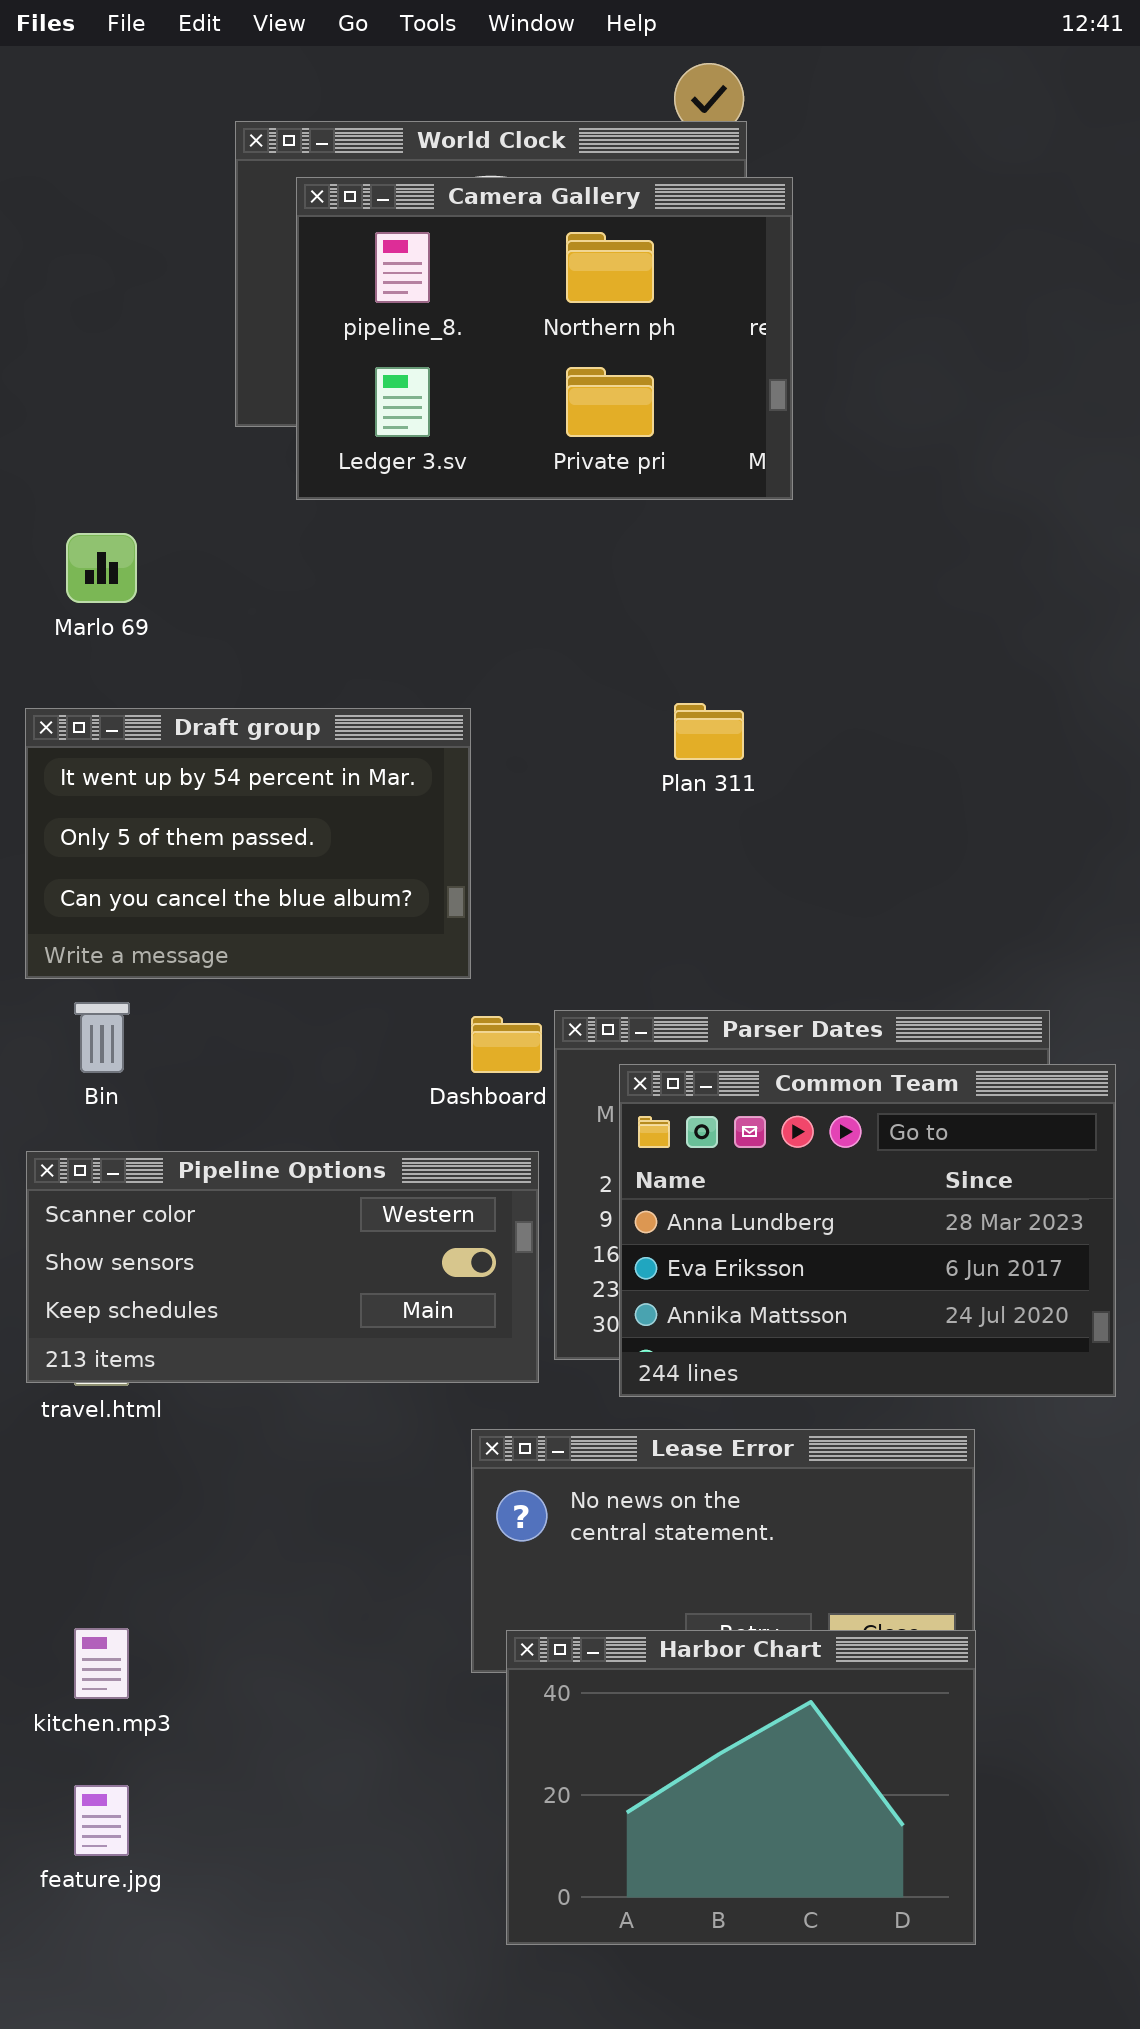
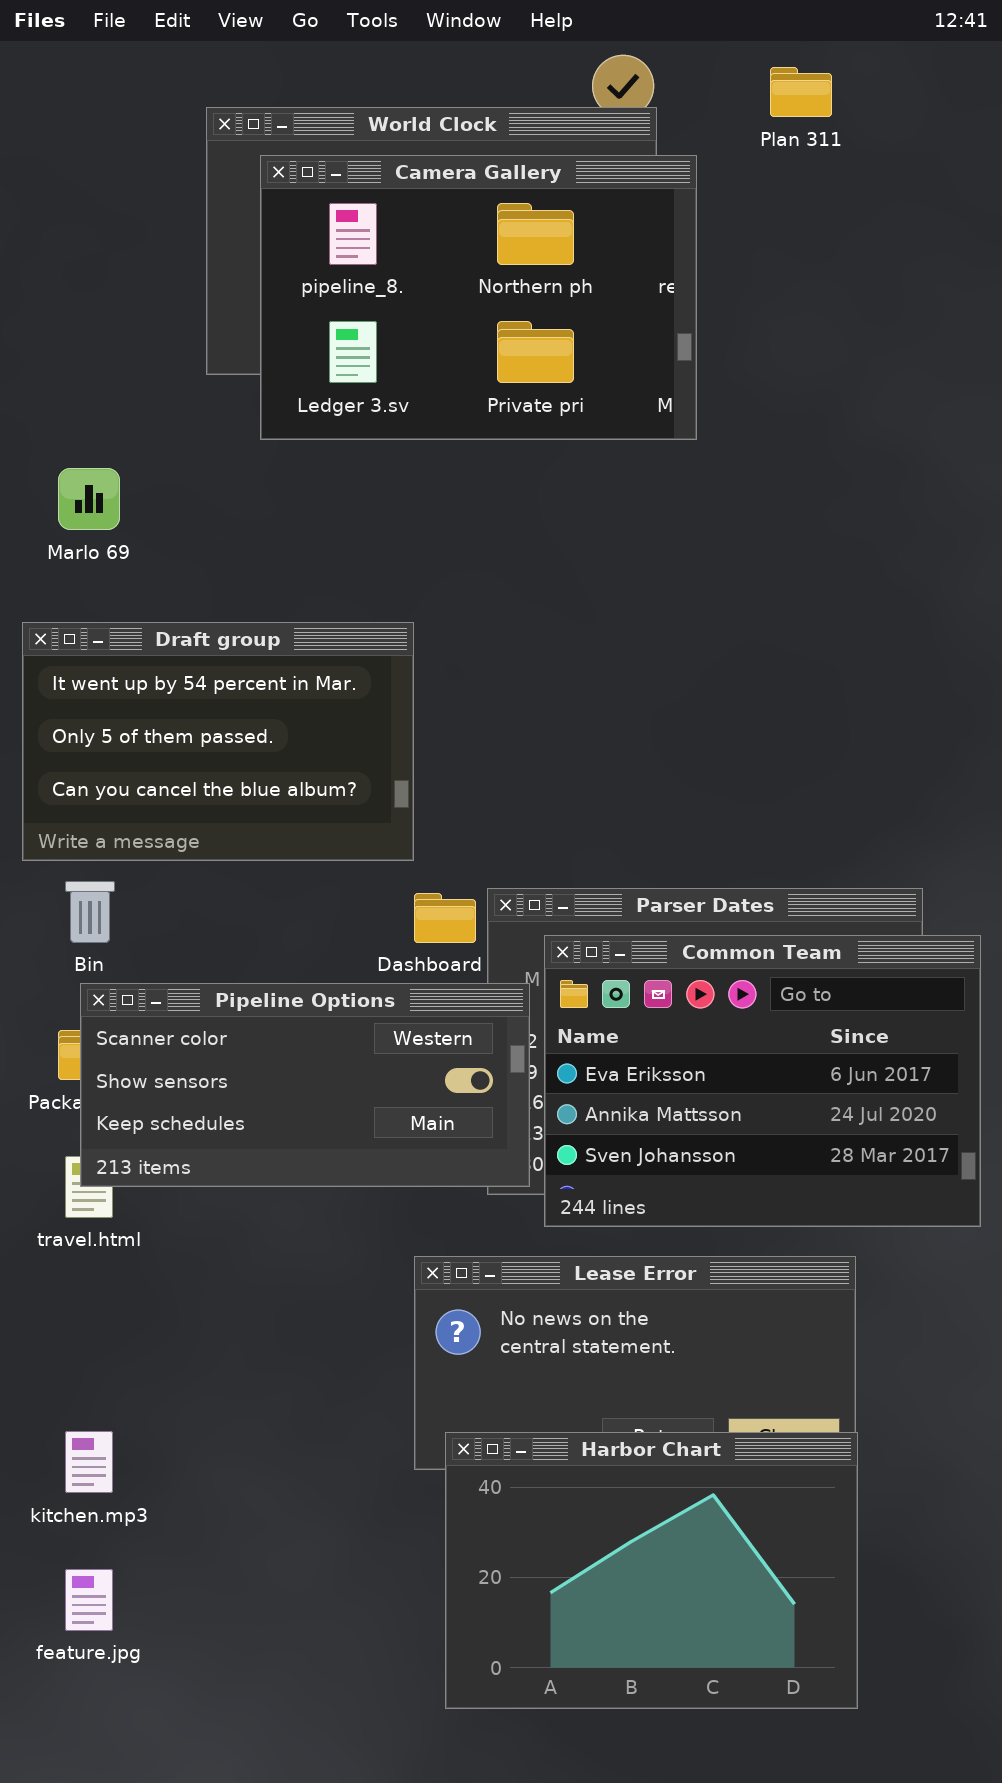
Plan 311: [674,703,744,760] -> [770,67,832,117], moved
Common Team: [619,1064,1116,1397] -> [544,935,981,1227], scrolled down 1 row
Pipeline Options: [26,1151,539,1383] -> [80,983,530,1187], moved

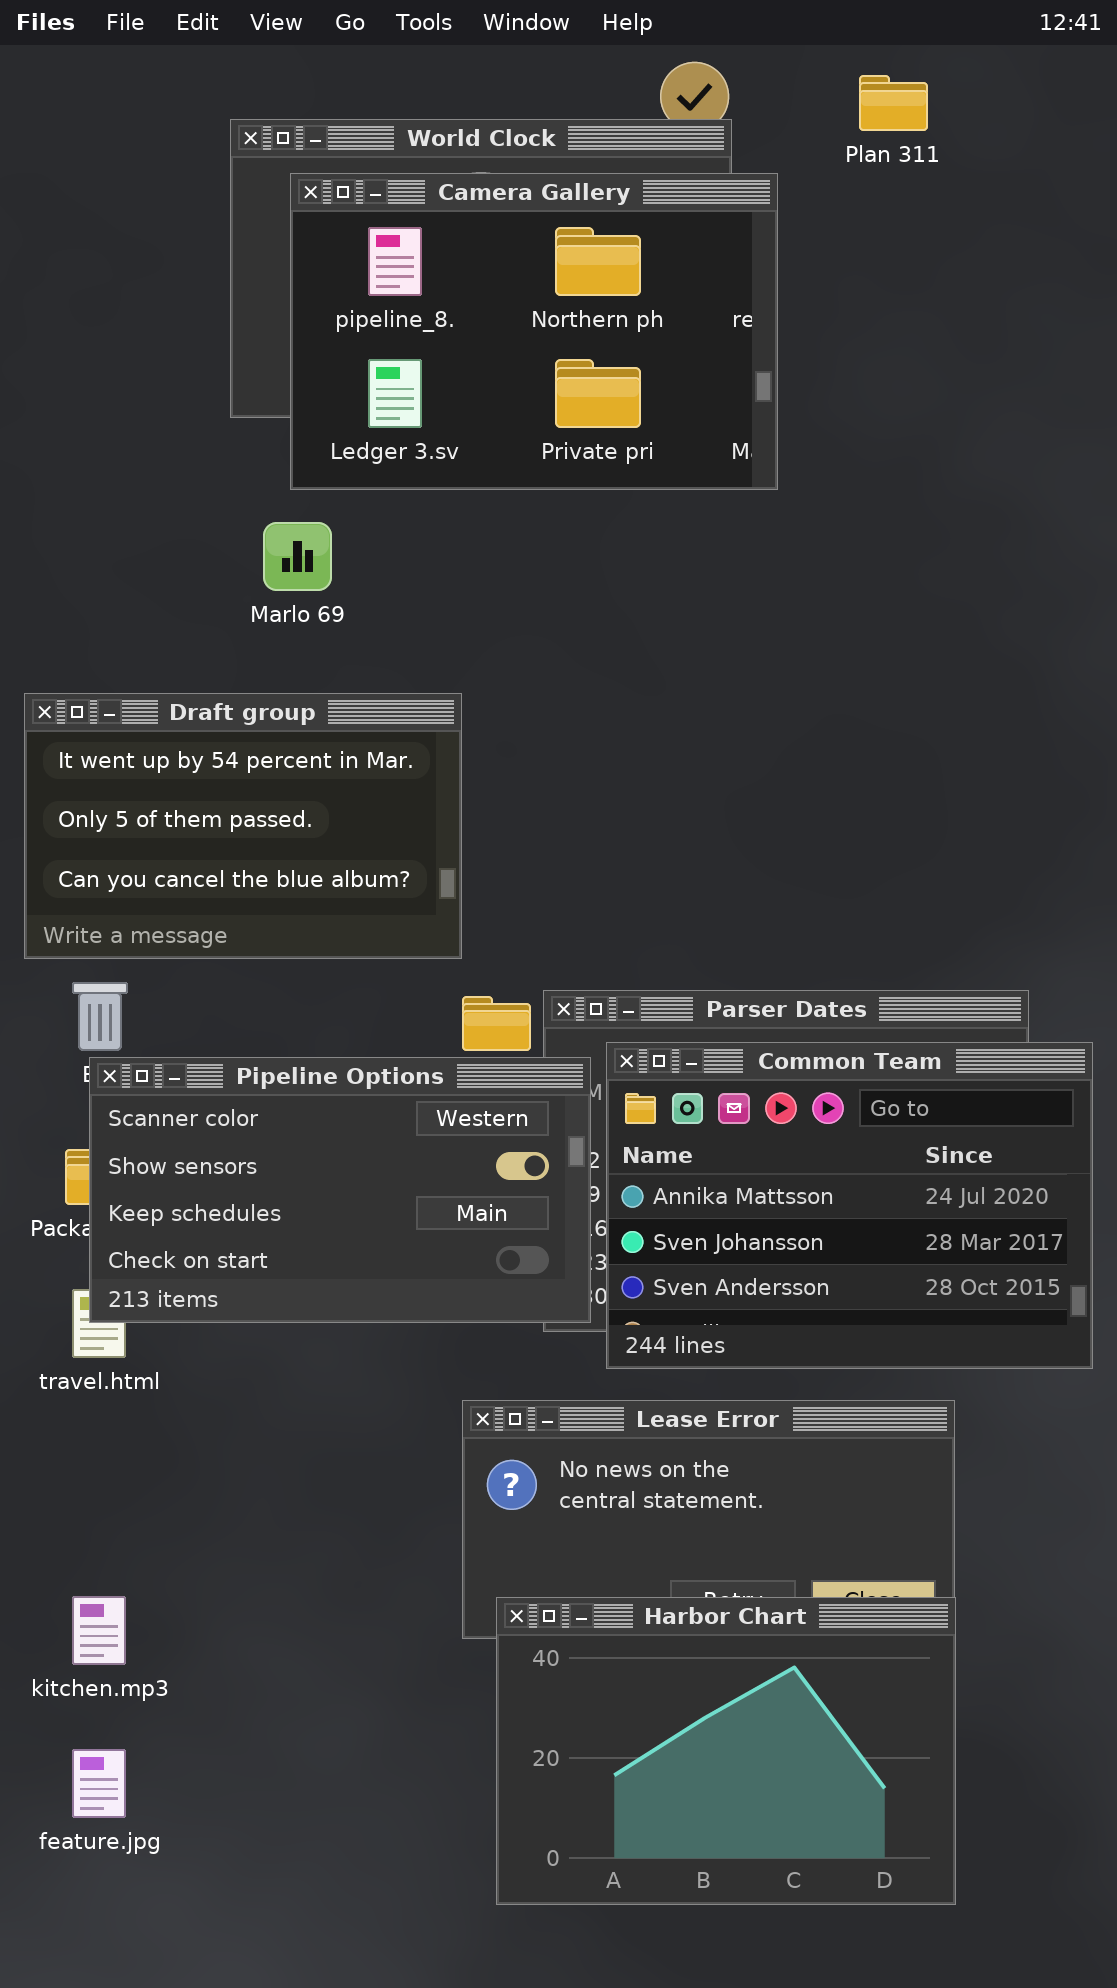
Marlo 69: [58,468,120,530] -> [263,522,332,591], moved
Common Team: [544,935,981,1227] -> [606,1042,1093,1369], scrolled down 1 row
Pipeline Options: [80,983,530,1187] -> [89,1057,591,1323], resized

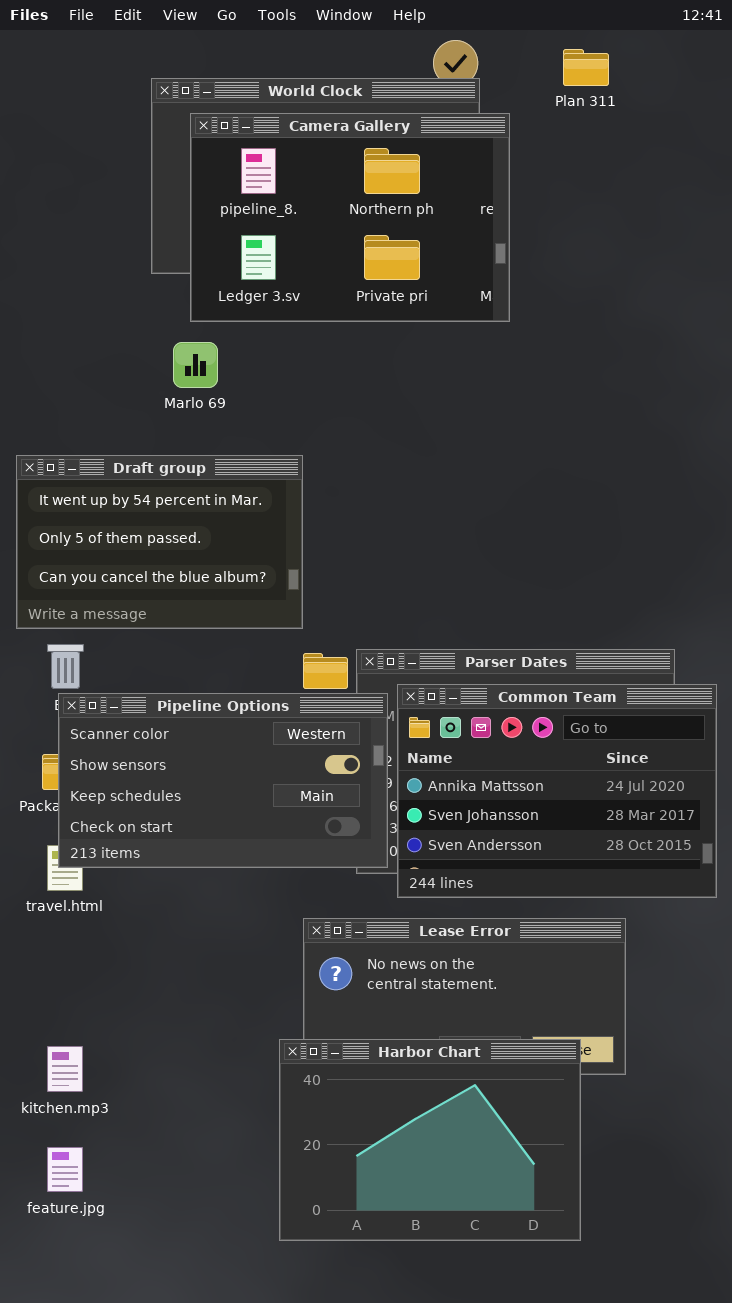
Harbor Chart: [496,1597,956,1905] -> [279,1039,581,1241], moved

